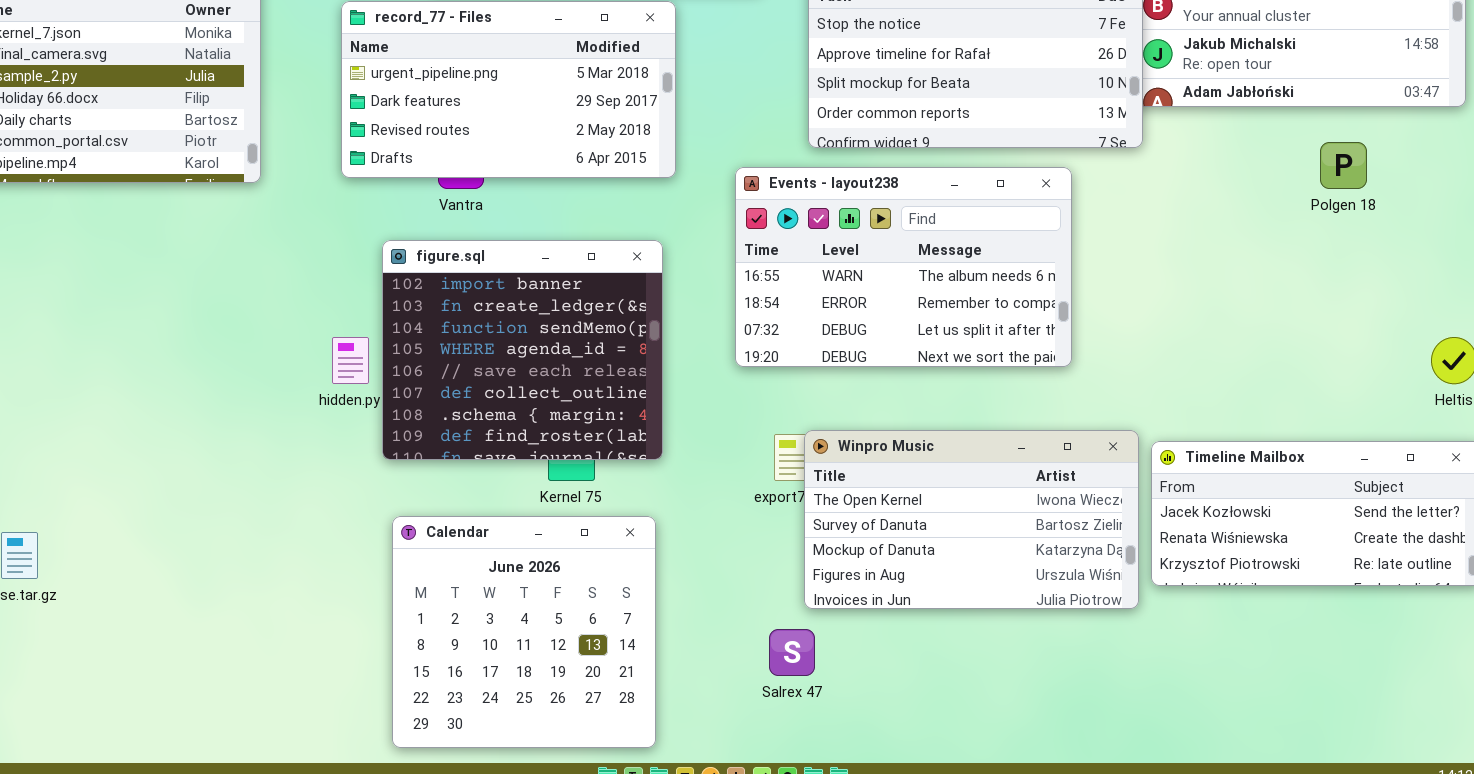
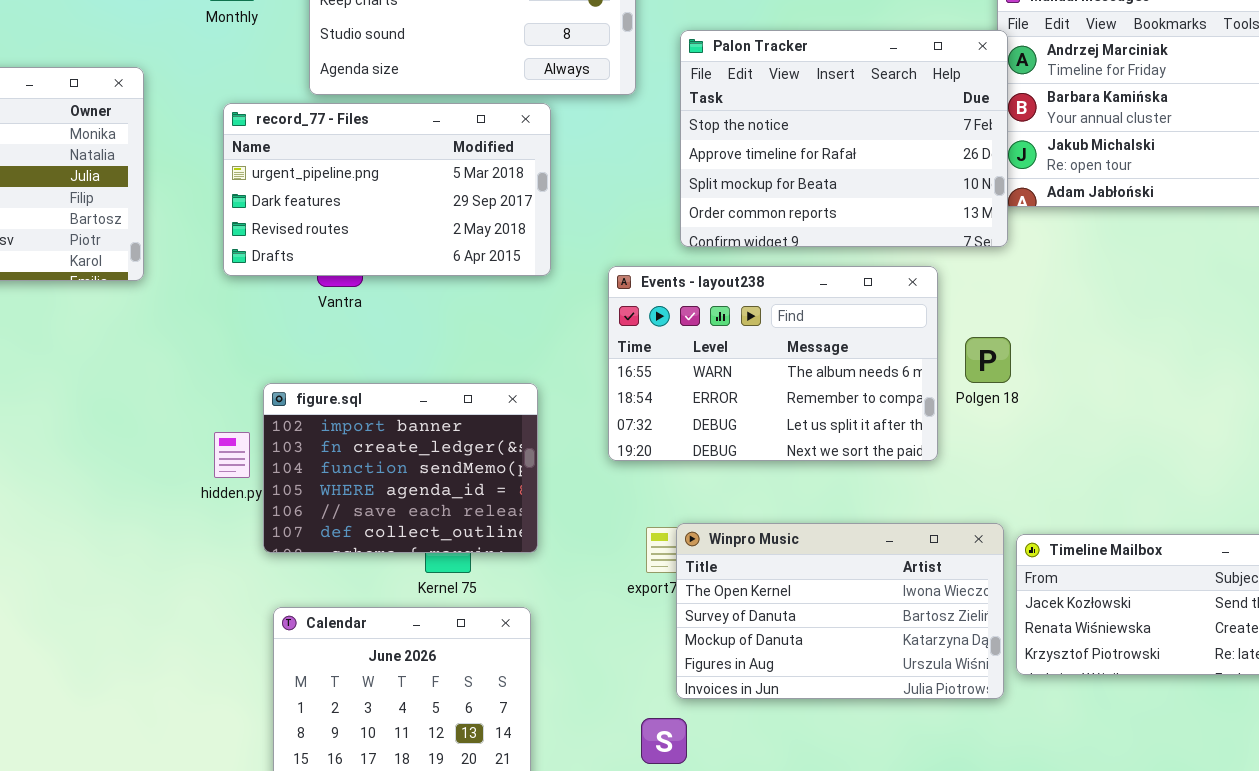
Polgen 18: [1320,142,1367,189] -> [965,337,1011,383], moved
figure.sql: [382,240,663,460] -> [263,383,538,553], resized

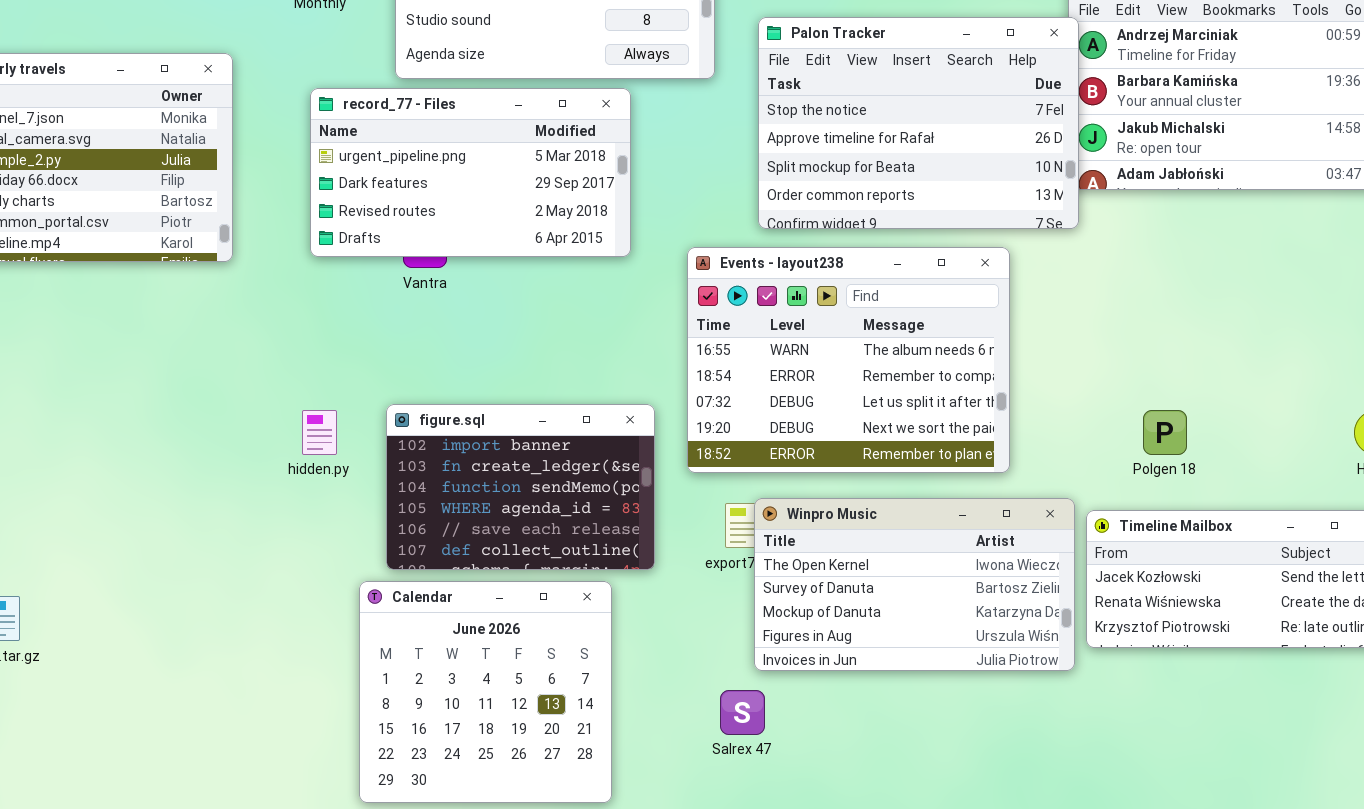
Events - layout238: [608,266,938,461] -> [687,247,1010,473], resized
Polgen 18: [965,337,1011,383] -> [1143,410,1187,455], moved
figure.sql: [263,383,538,553] -> [386,404,655,570], moved

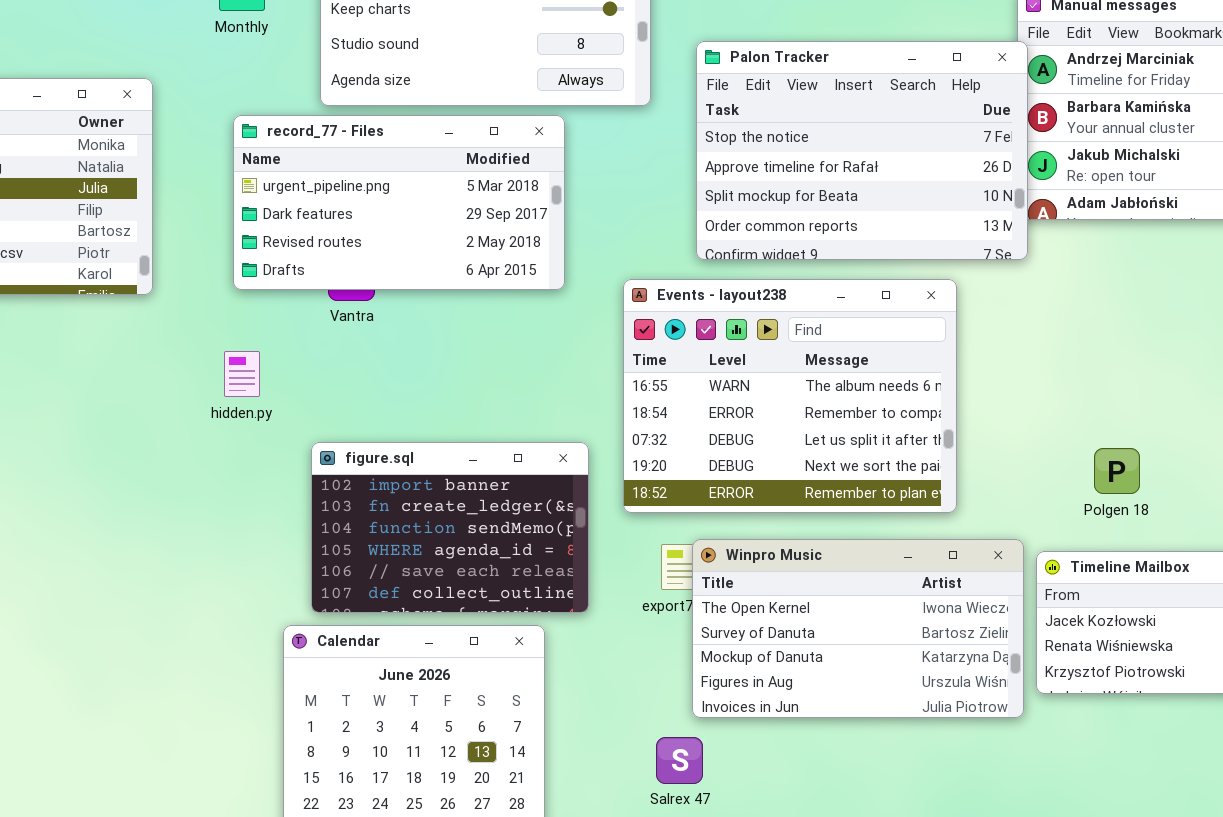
hidden.py: [302,410,337,455] -> [224,351,260,397], moved

